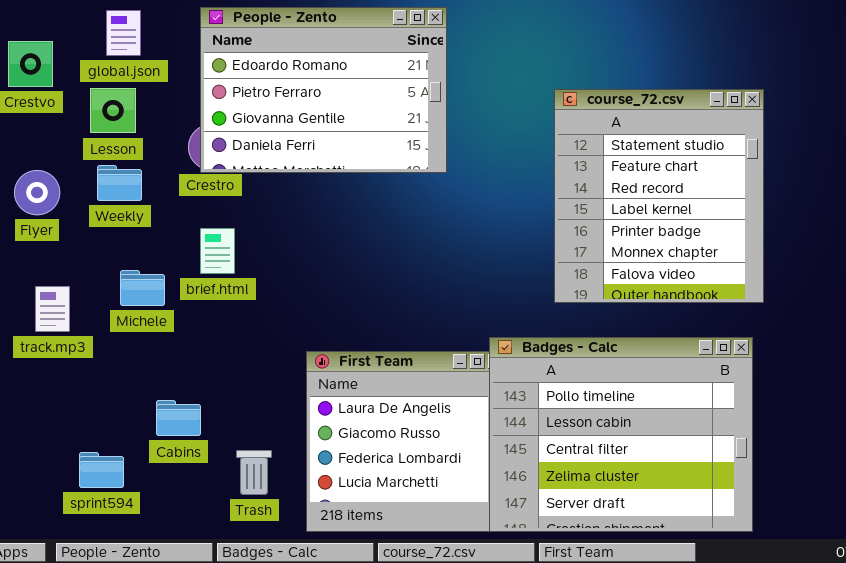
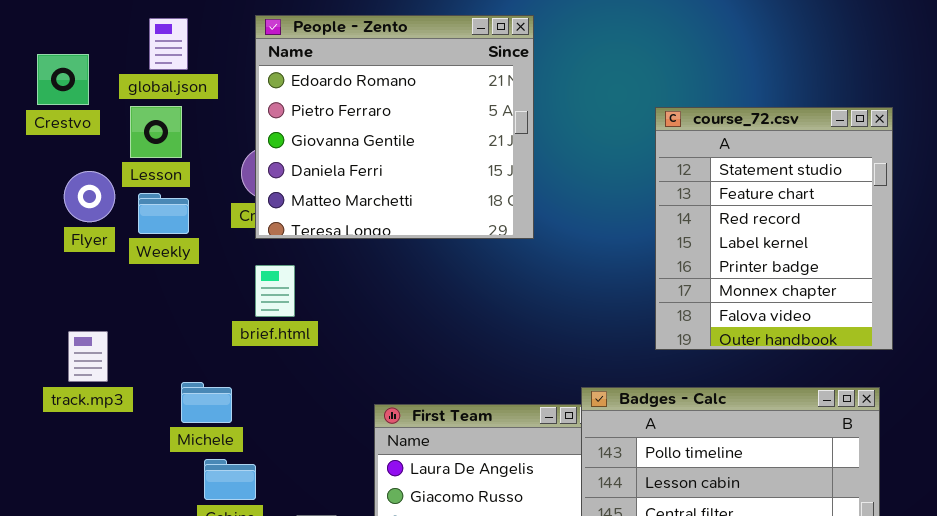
People - Zento: [200,7,447,173] -> [255,15,534,239], resized
Flyer: [14,170,60,215] -> [64,171,115,222], moved
Michele: [120,270,165,306] -> [181,382,232,423], moved

